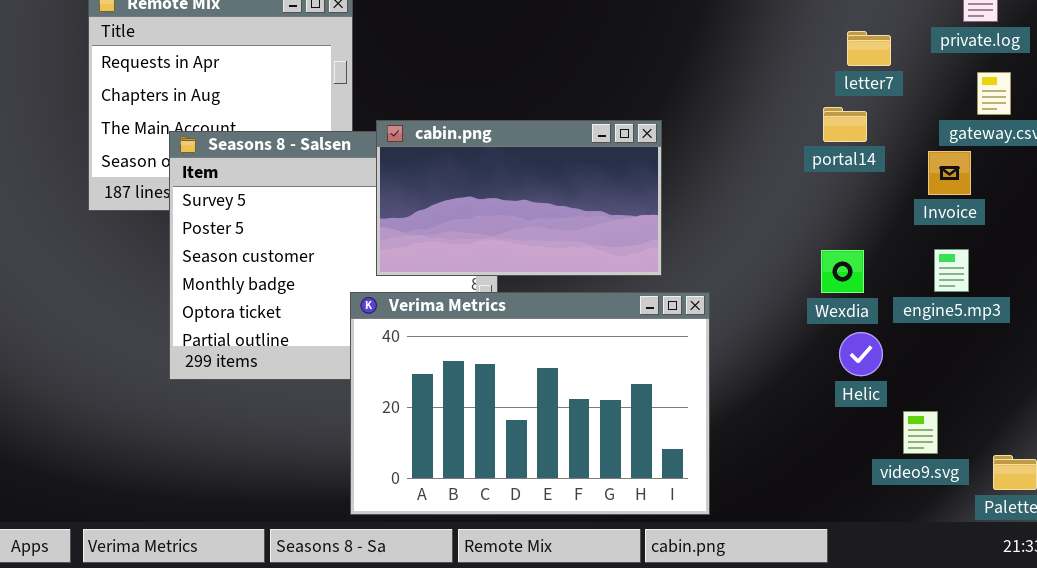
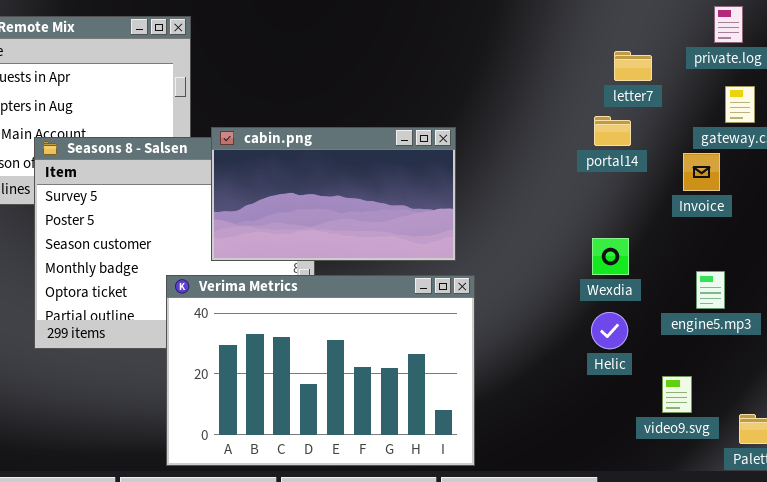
engine5.mp3: [934,249,969,292] -> [696,271,725,309], moved
Verima Metrics: [350,292,710,515] -> [166,275,475,466], moved
Helic: [839,332,883,376] -> [591,312,628,349], moved

